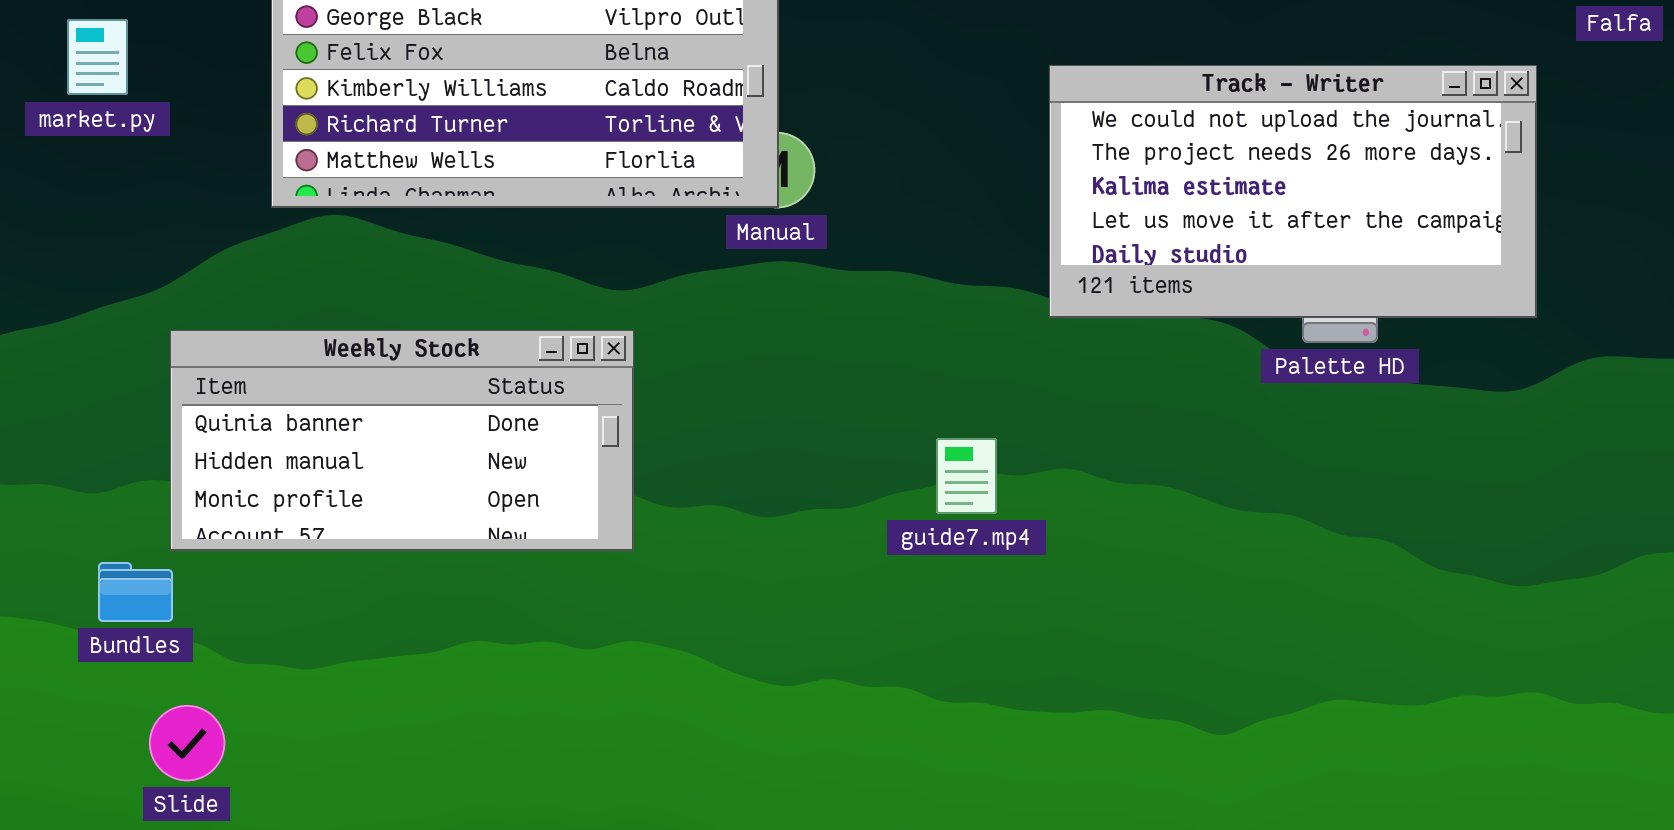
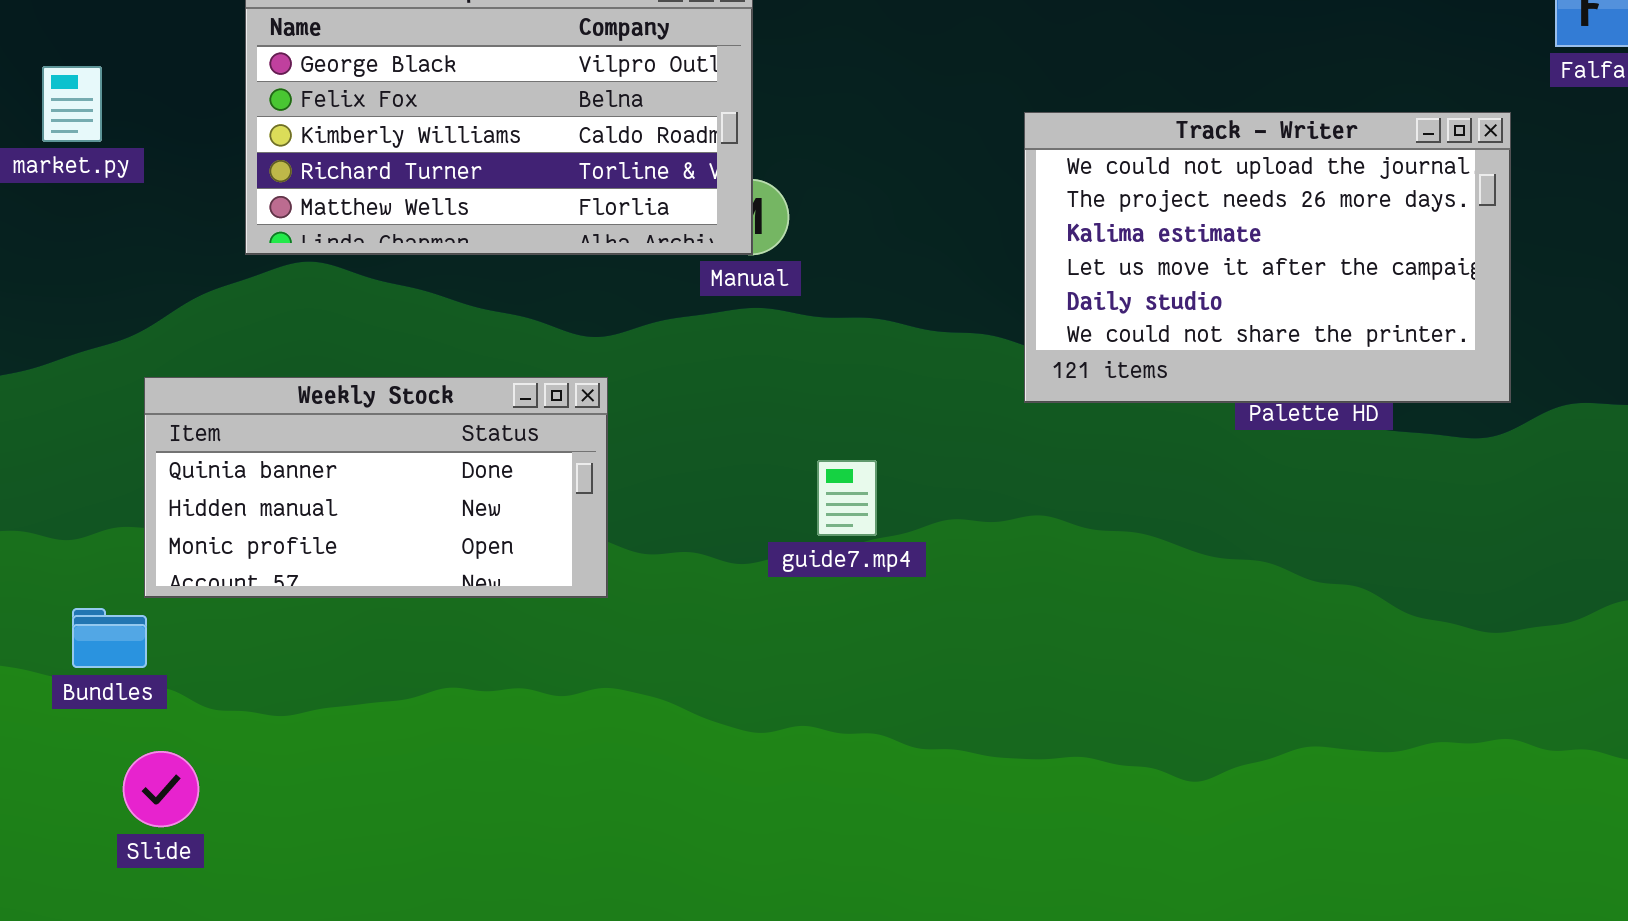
Track - Writer: [1049,65,1537,318] -> [1024,112,1511,403], resized
guide7.mp4: [936,438,997,514] -> [817,460,877,536], moved

